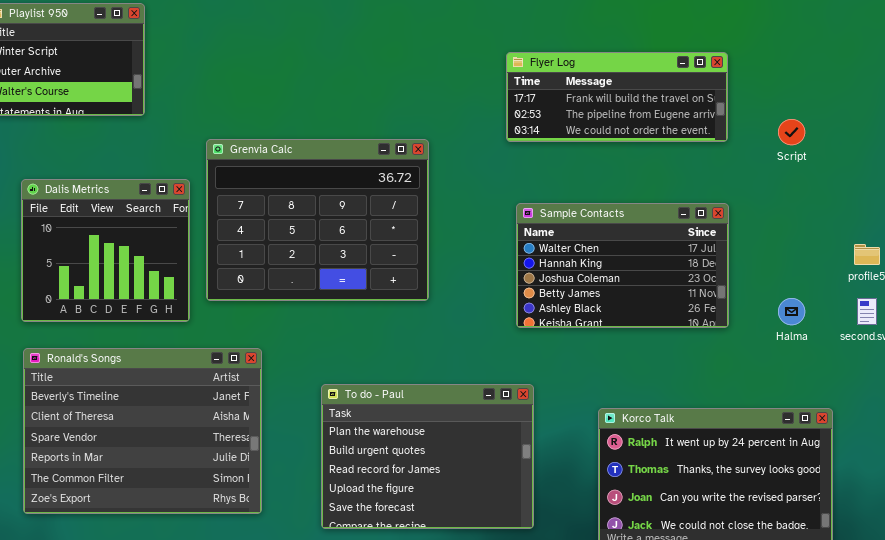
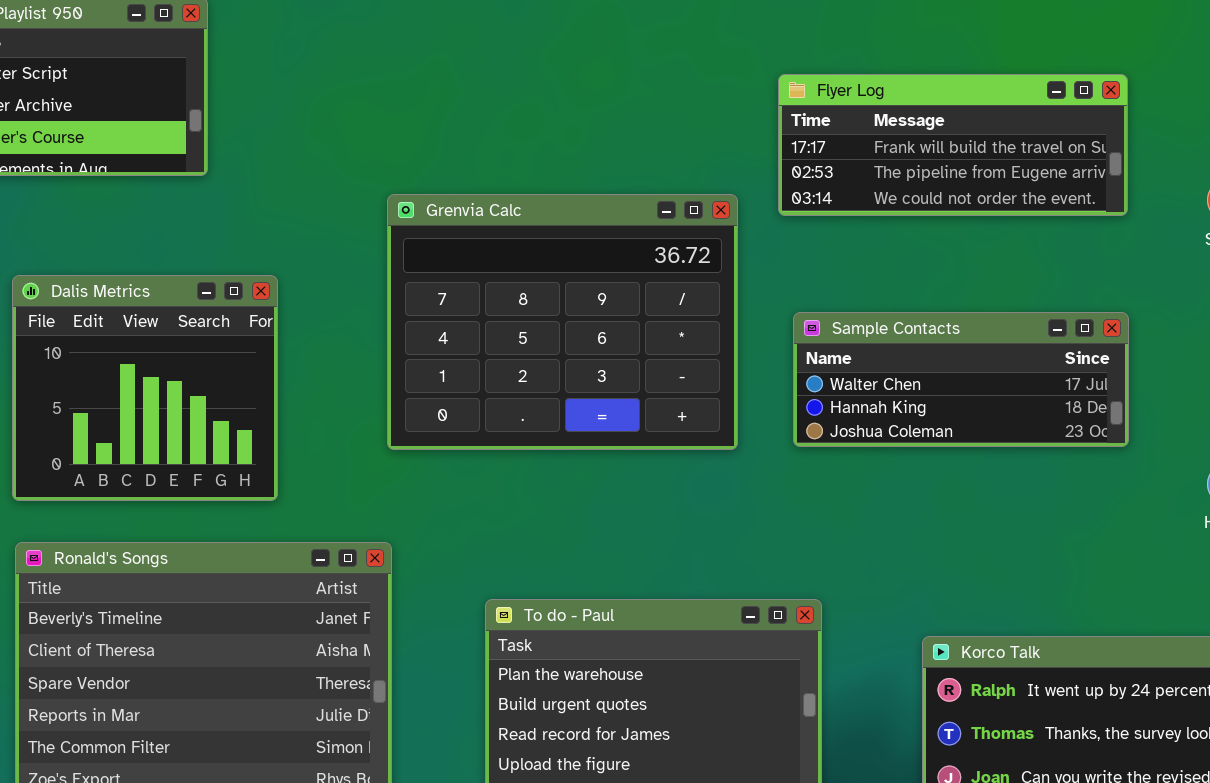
Grenvia Calc: [206,139,429,301] -> [387,194,738,450], moved
Sample Contacts: [516,203,729,328] -> [793,312,1129,447], resized

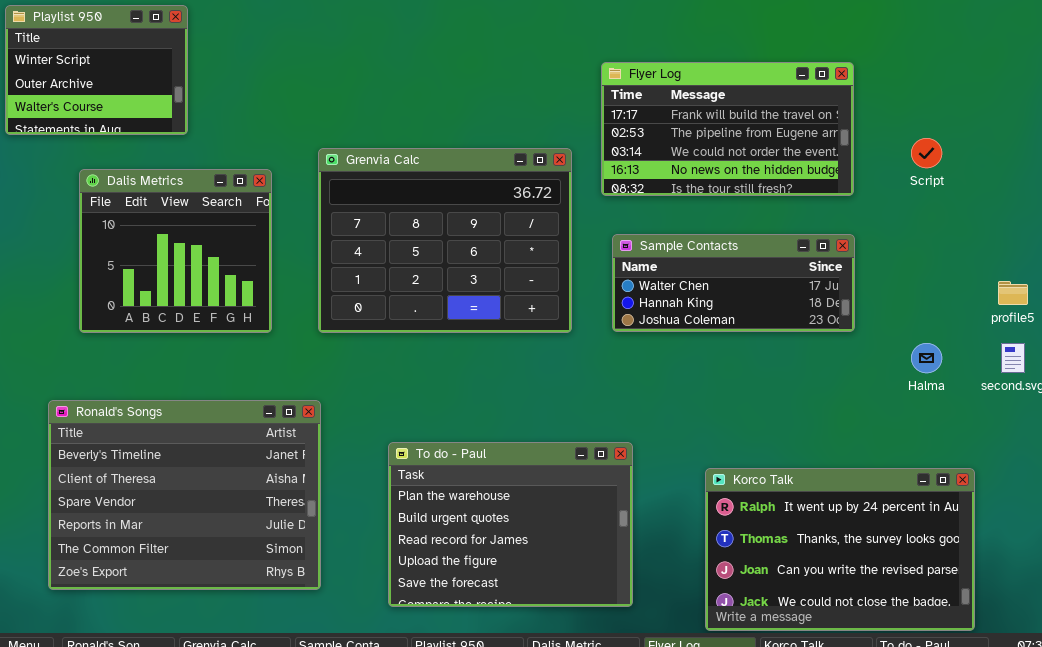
Flyer Log: [778,74,1128,216] -> [601,62,854,196], resized
Dalis Metrics: [12,275,278,501] -> [79,169,272,333], moved

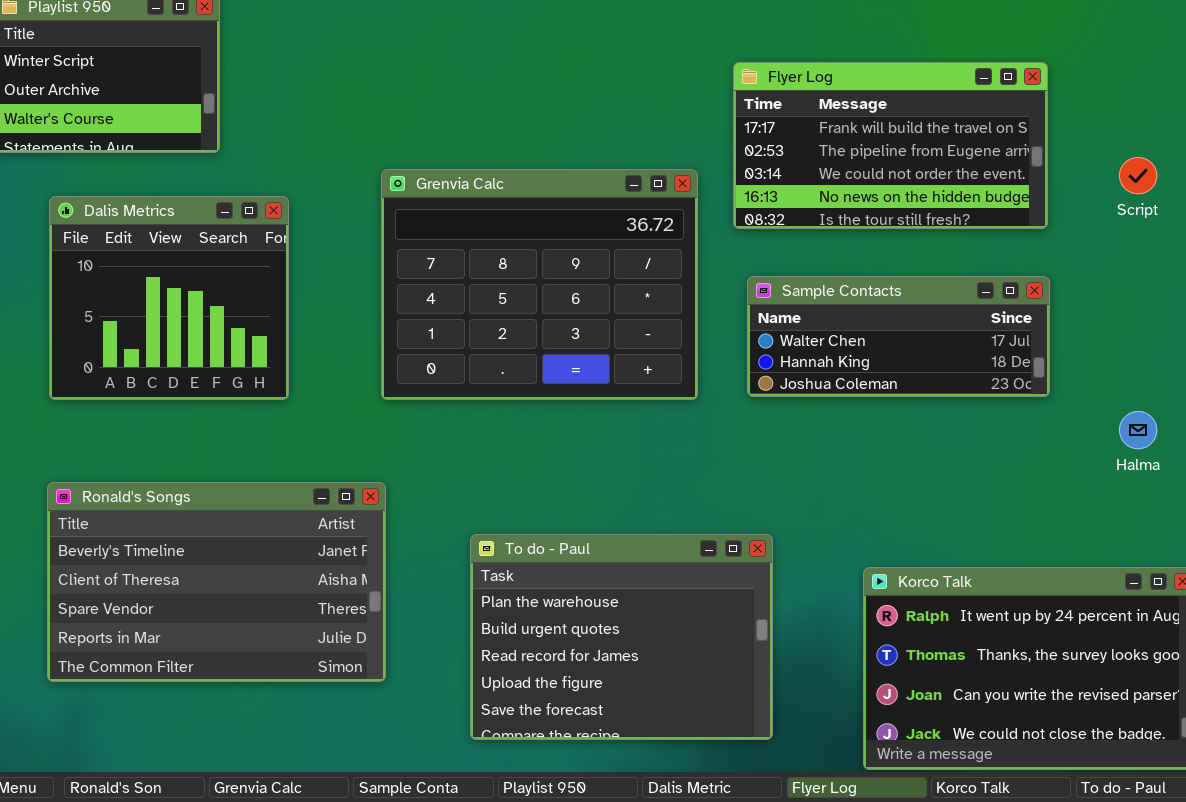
Dalis Metrics: [79,169,272,333] -> [49,196,289,400], moved
Ronald's Songs: [48,400,321,590] -> [47,482,386,682], resized

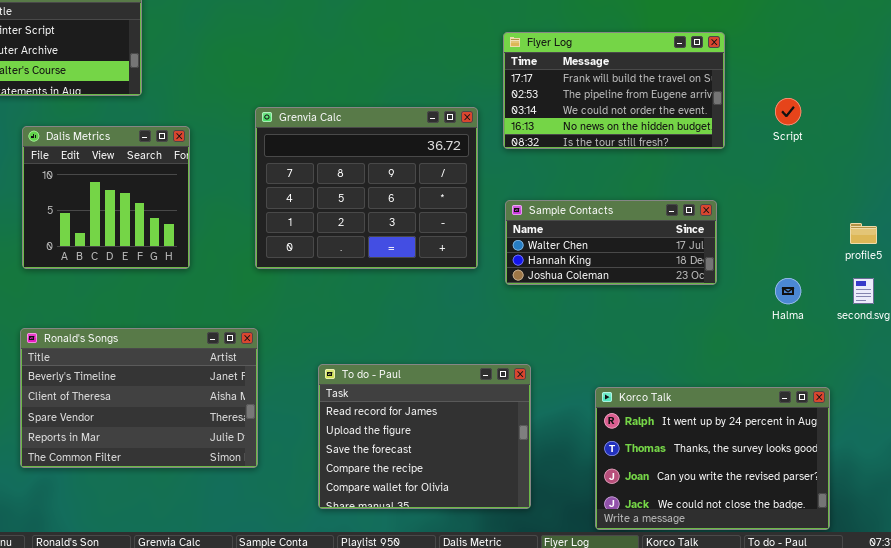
Sample Contacts: [747,276,1050,397] -> [505,200,717,285], moved
To do - Paul: [470,534,773,740] -> [318,364,531,509], scrolled down 2 rows

